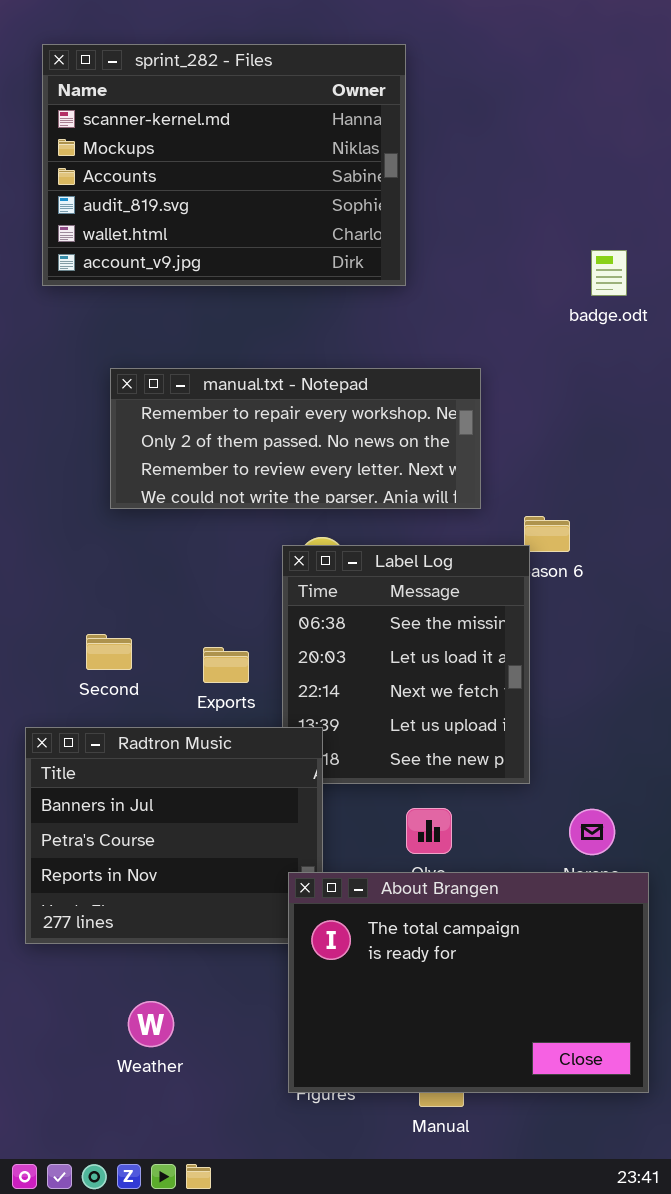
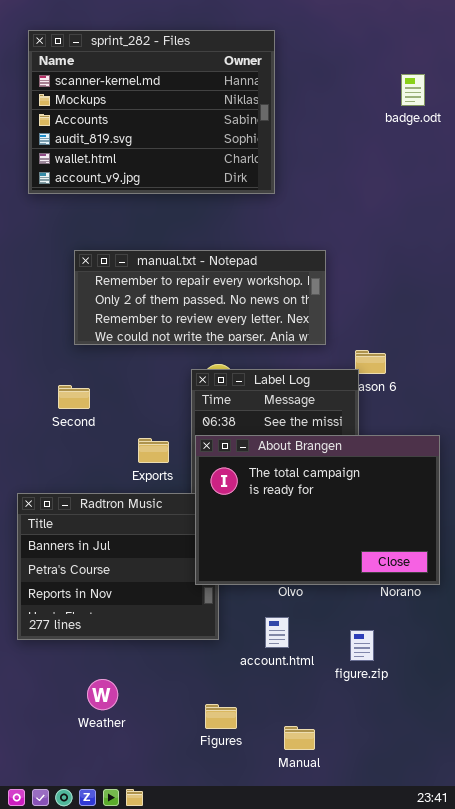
badge.odt: [591,250,627,296] -> [401,74,425,106], moved
Second: [86,634,132,670] -> [58,385,90,409], moved
About Brangen: [288,872,649,1093] -> [195,435,440,585], moved

